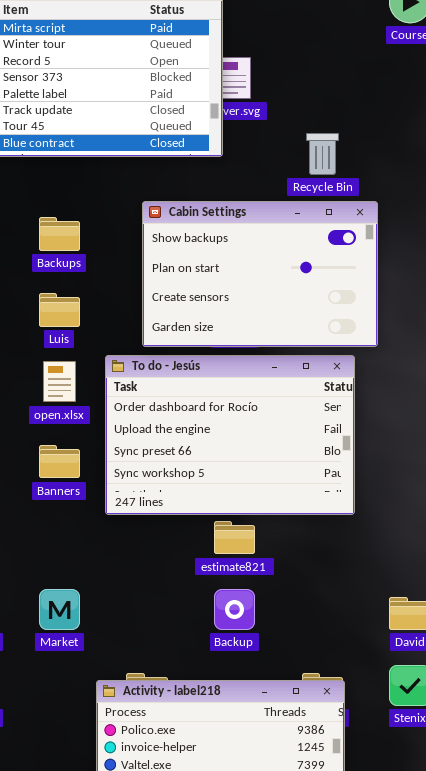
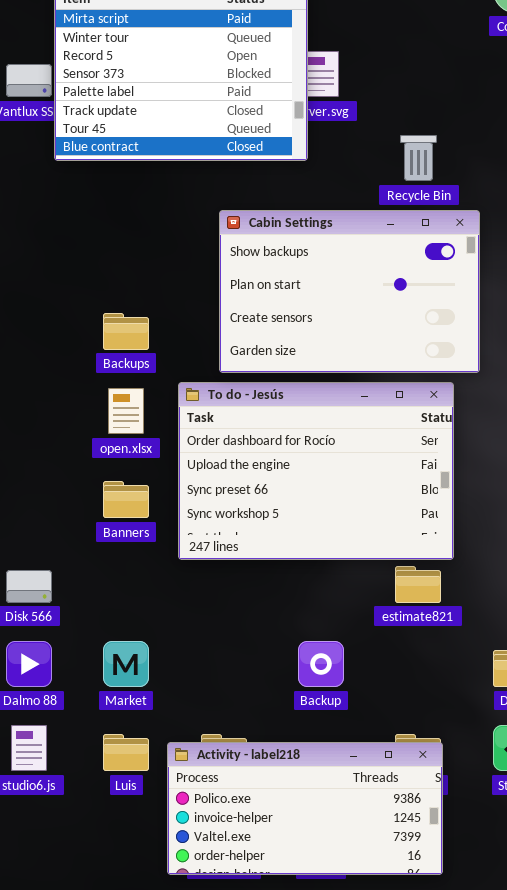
Backups: [39,217,80,251] -> [103,313,149,350], moved
Luis: [39,293,80,327] -> [103,734,149,771], moved
estimate821: [214,521,255,554] -> [395,566,441,603], moved

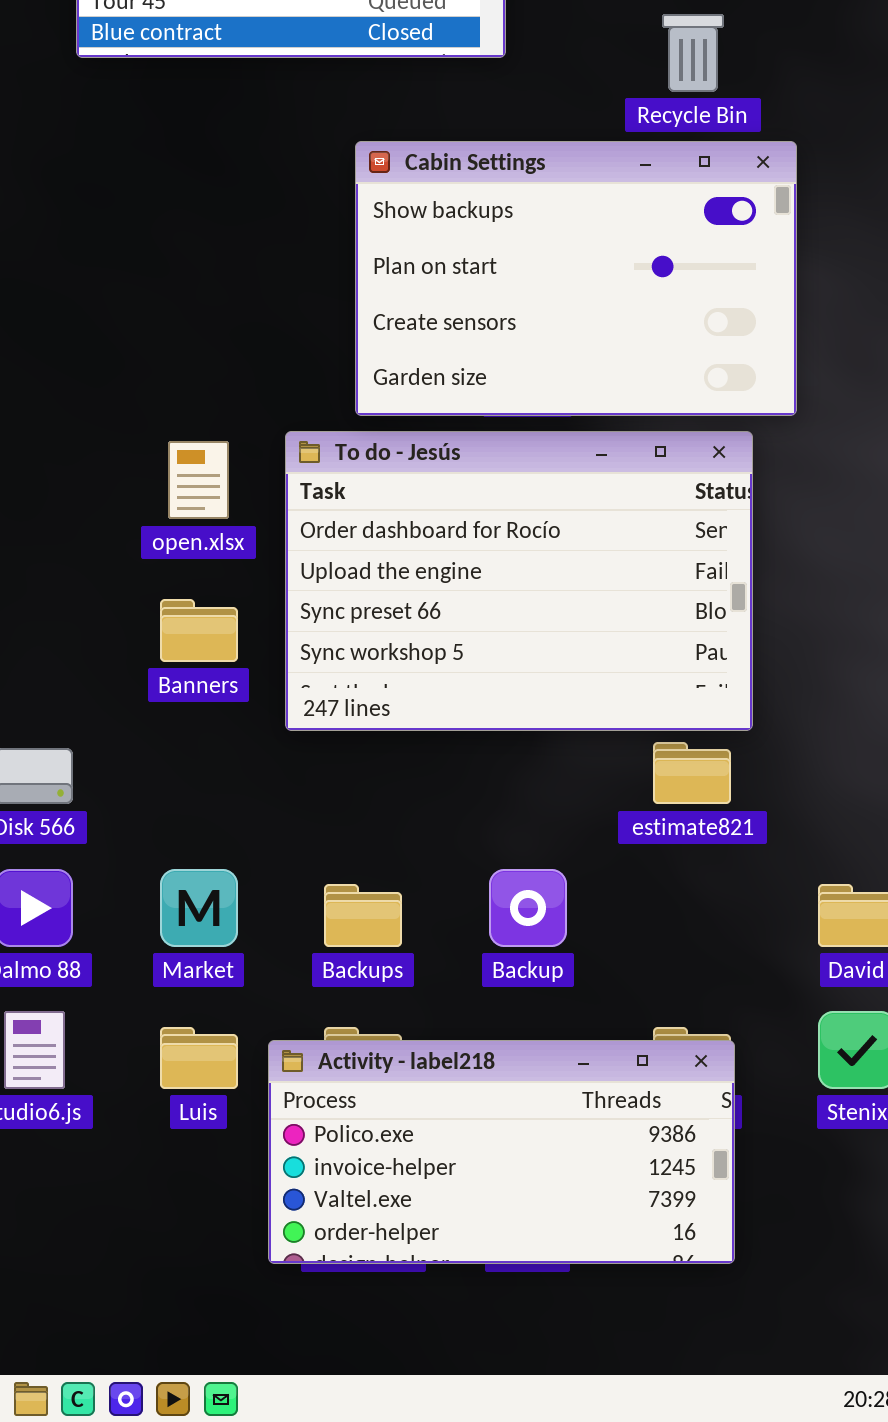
Backups: [103,313,149,350] -> [324,884,402,947], moved

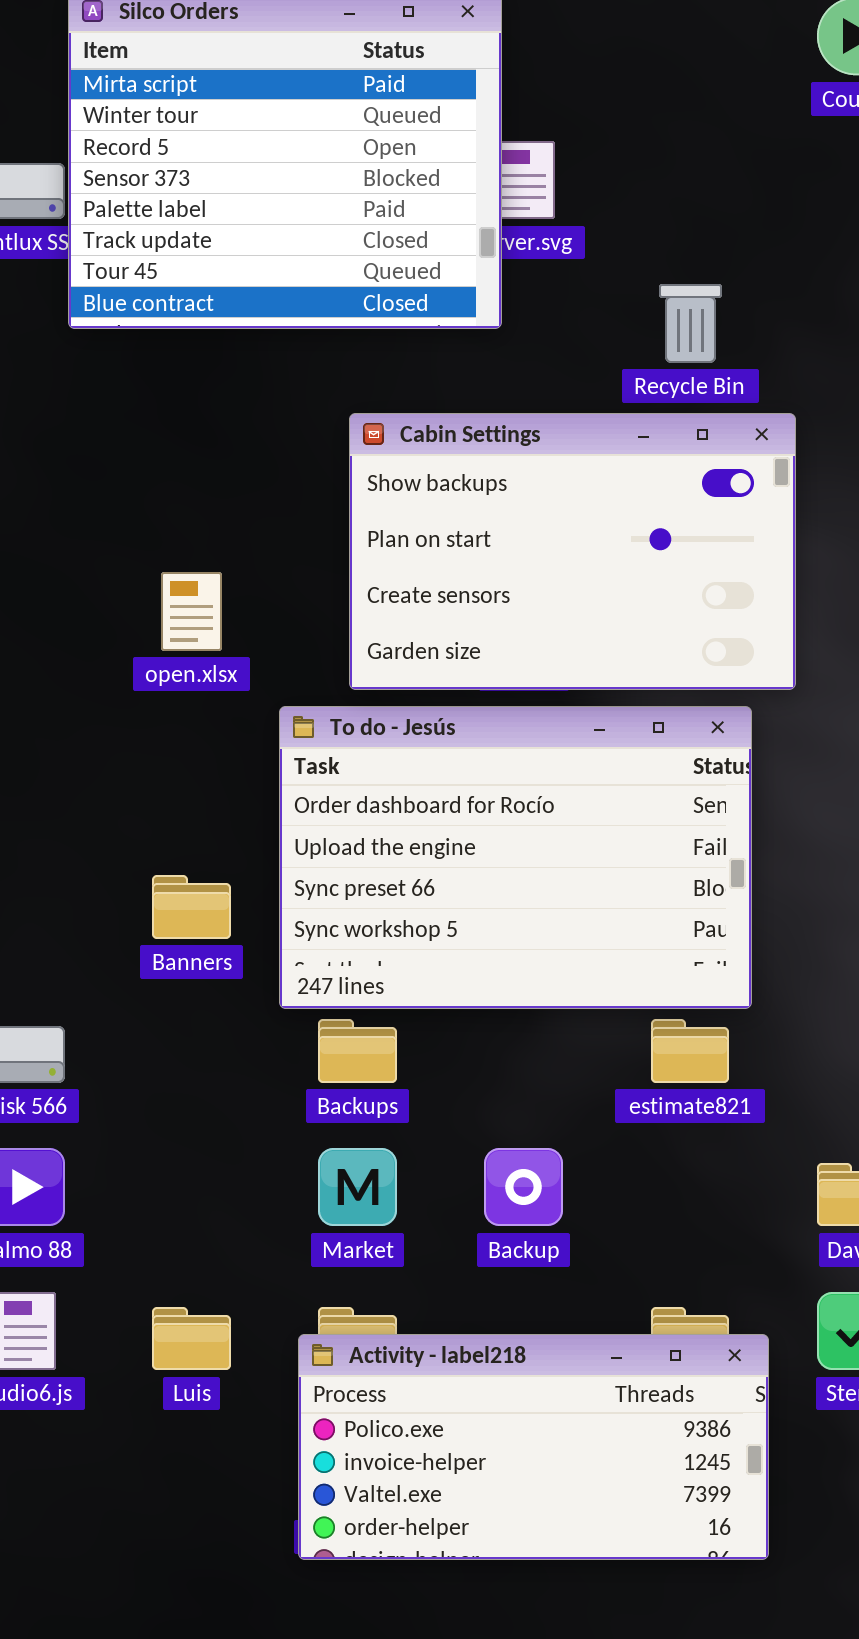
open.xlsx: [168,441,229,519] -> [161,572,222,651], moved
Market: [160,869,238,947] -> [318,1148,397,1226], moved
Backups: [324,884,402,947] -> [318,1019,397,1083], moved
Activity - label218: [268,1040,735,1264] -> [298,1334,769,1560], moved

